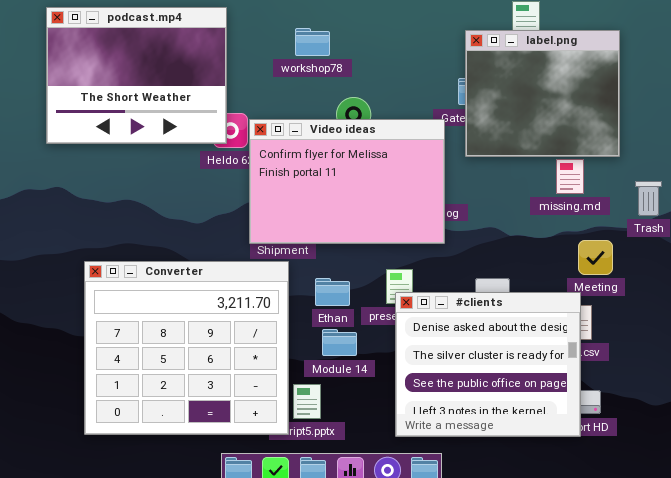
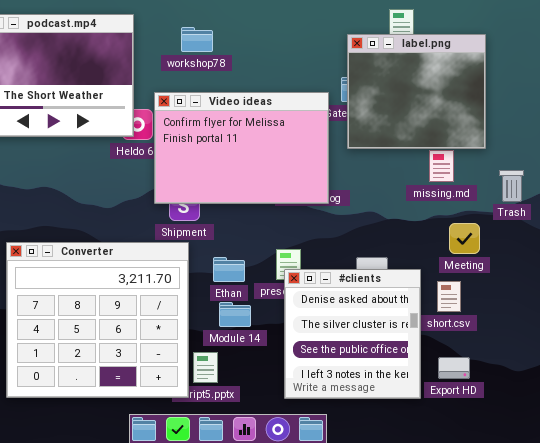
workshop78: [295,28,330,56] -> [181,27,213,52], moved
Video ideas: [249,119,445,244] -> [154,92,329,204], moved
#clients: [395,292,581,437] -> [284,269,421,399], resized

